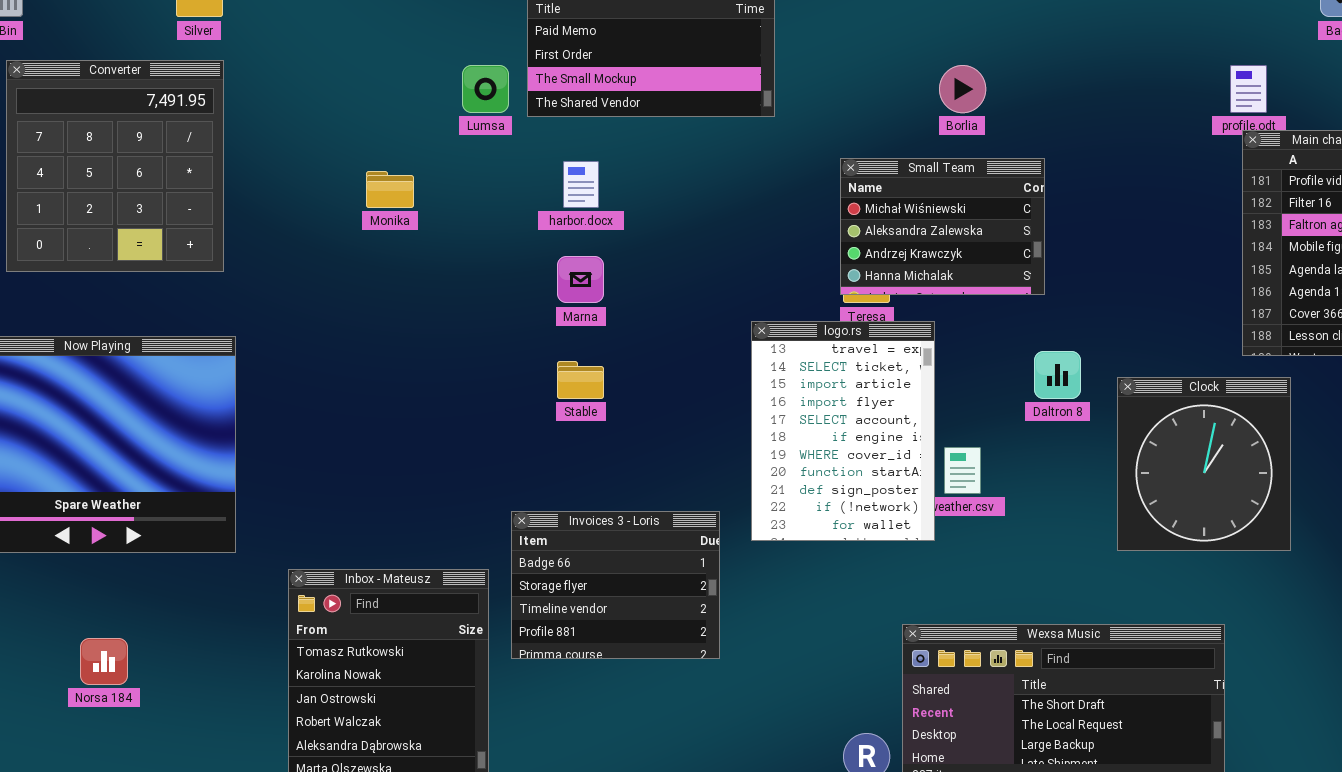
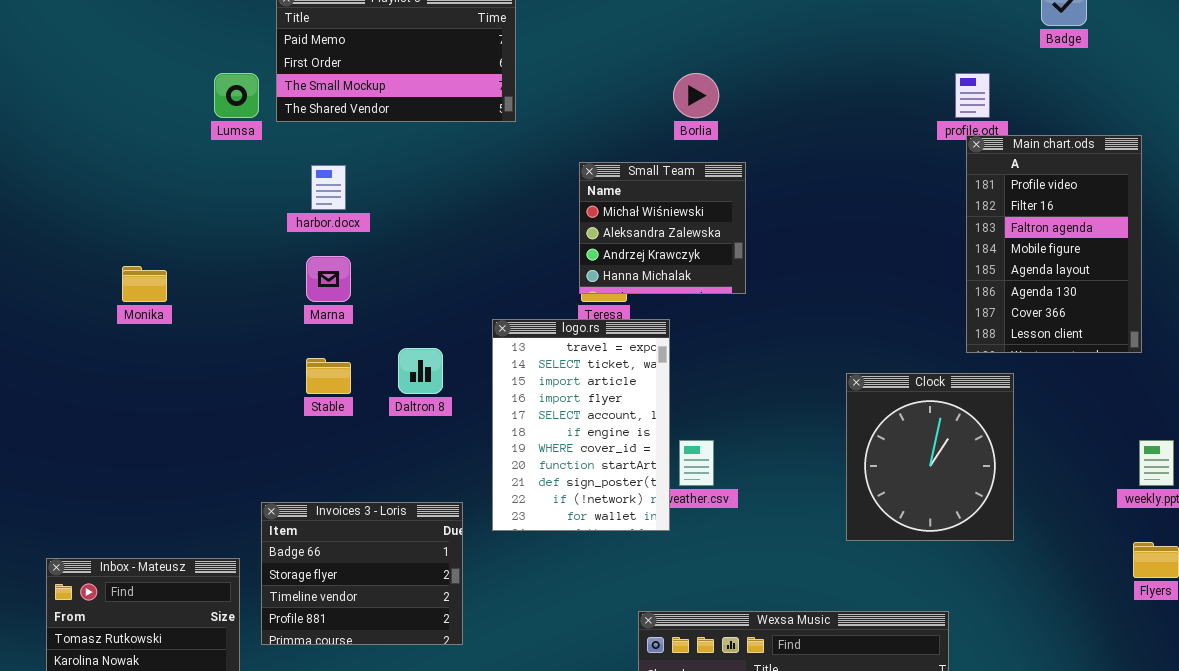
Small Team: [840,158,1045,295] -> [579,162,746,294], resized
Monika: [366,171,414,208] -> [122,266,167,302], moved
Daltron 8: [1034,351,1081,399] -> [398,348,443,394], moved

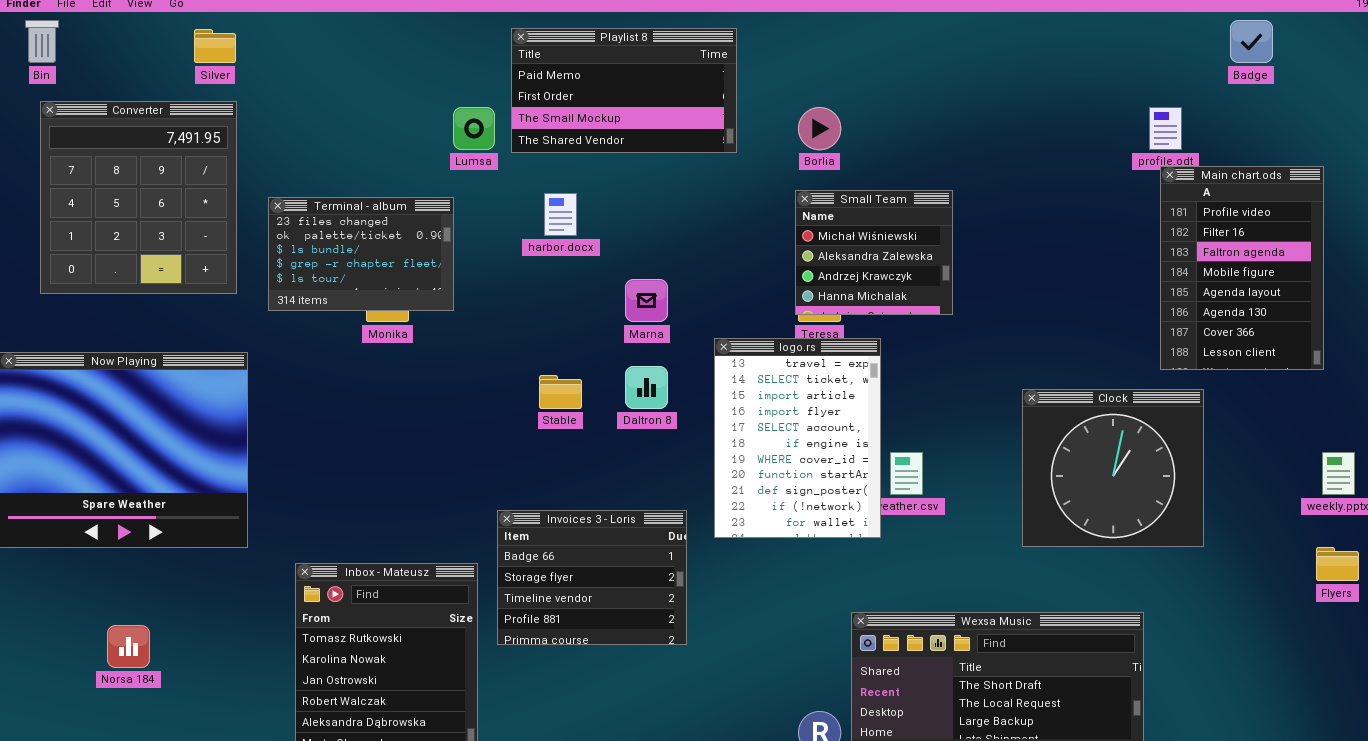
Borlia: [673,73,719,118] -> [798,107,841,150], moved
Terminal - album: none -> [268,197,454,311], opened
Marna: [306,256,351,302] -> [625,279,668,322], moved
Clock: [846,373,1014,541] -> [1022,389,1204,547], resized

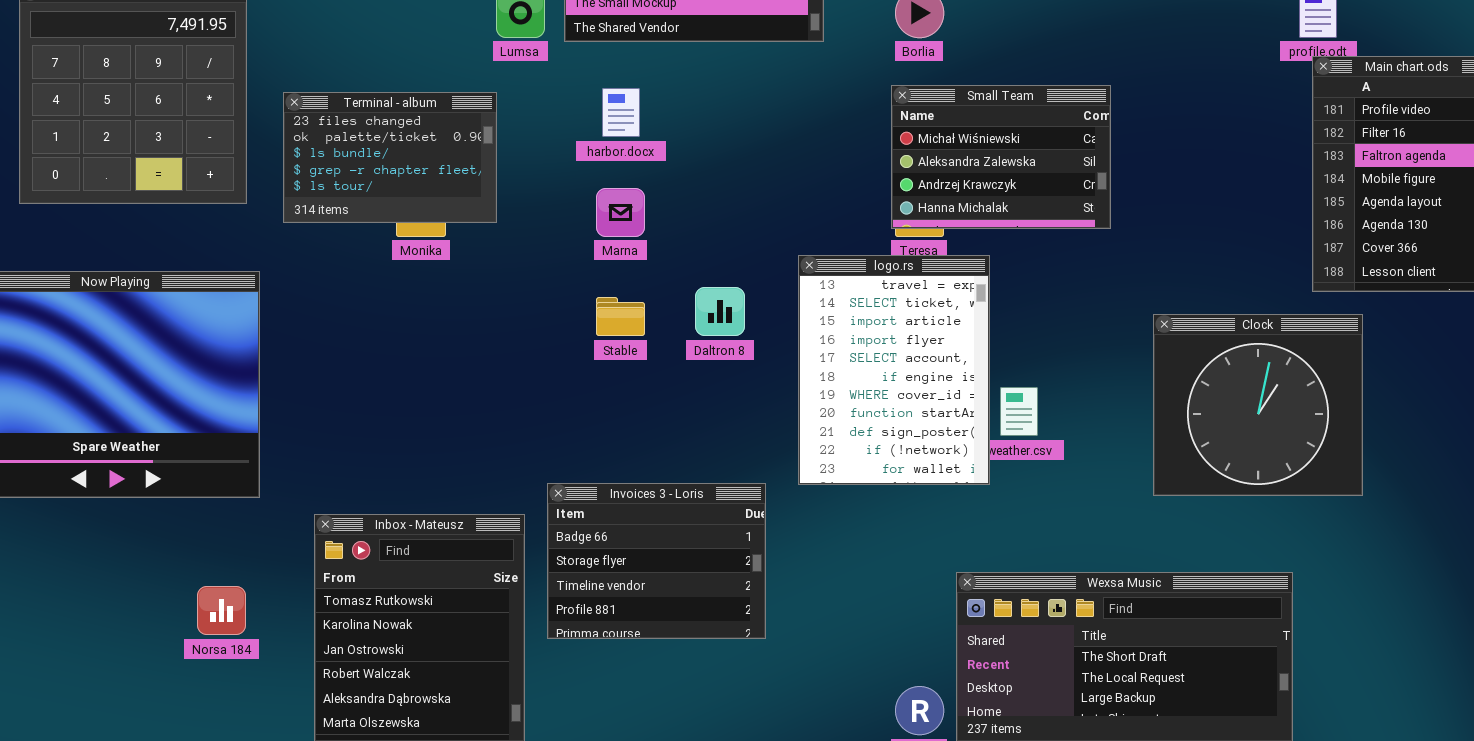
Small Team: [795,190,953,315] -> [891,85,1111,229], resized
Marna: [625,279,668,322] -> [596,188,645,237], moved
Invoices 3 - Loris: [497,510,687,645] -> [547,483,766,639], moved
Norsa 184: [107,625,150,668] -> [197,586,246,635], moved

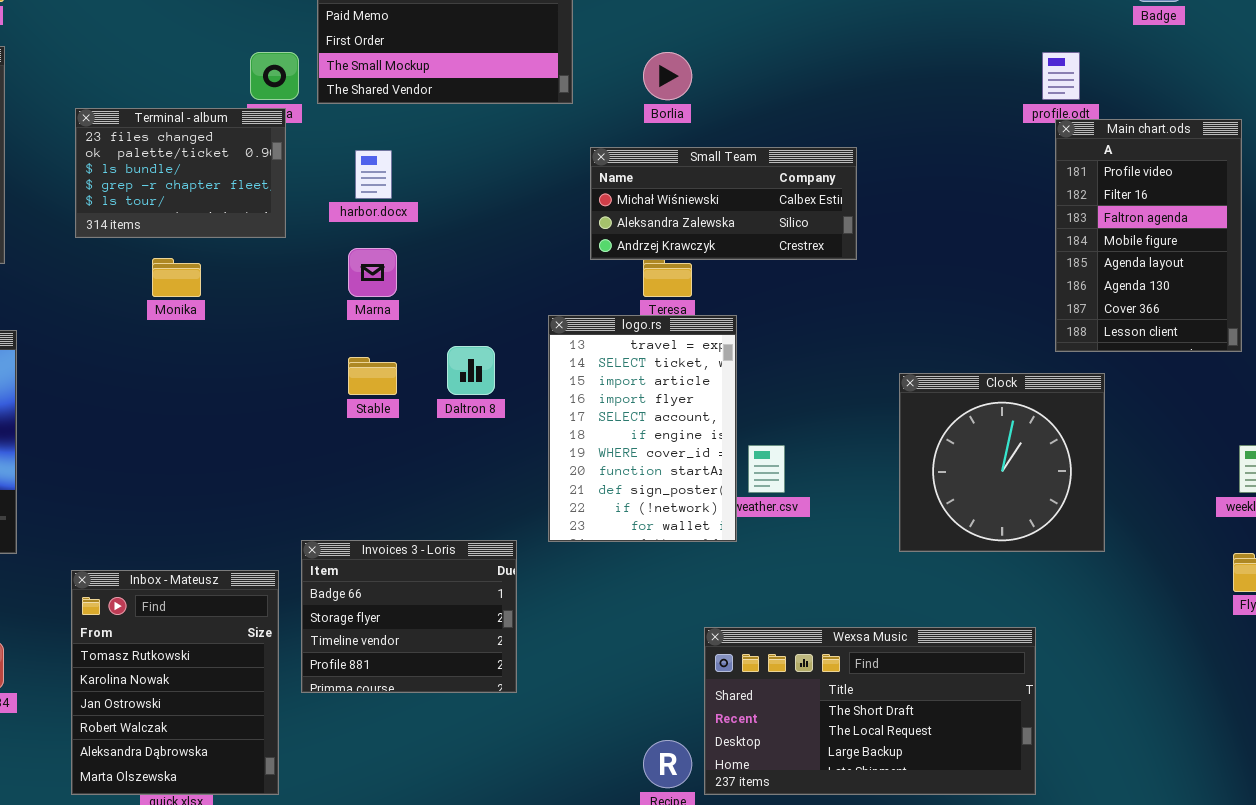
Small Team: [891,85,1111,229] -> [590,147,857,260], resized
Terminal - album: [283,92,497,223] -> [75,108,286,238], moved

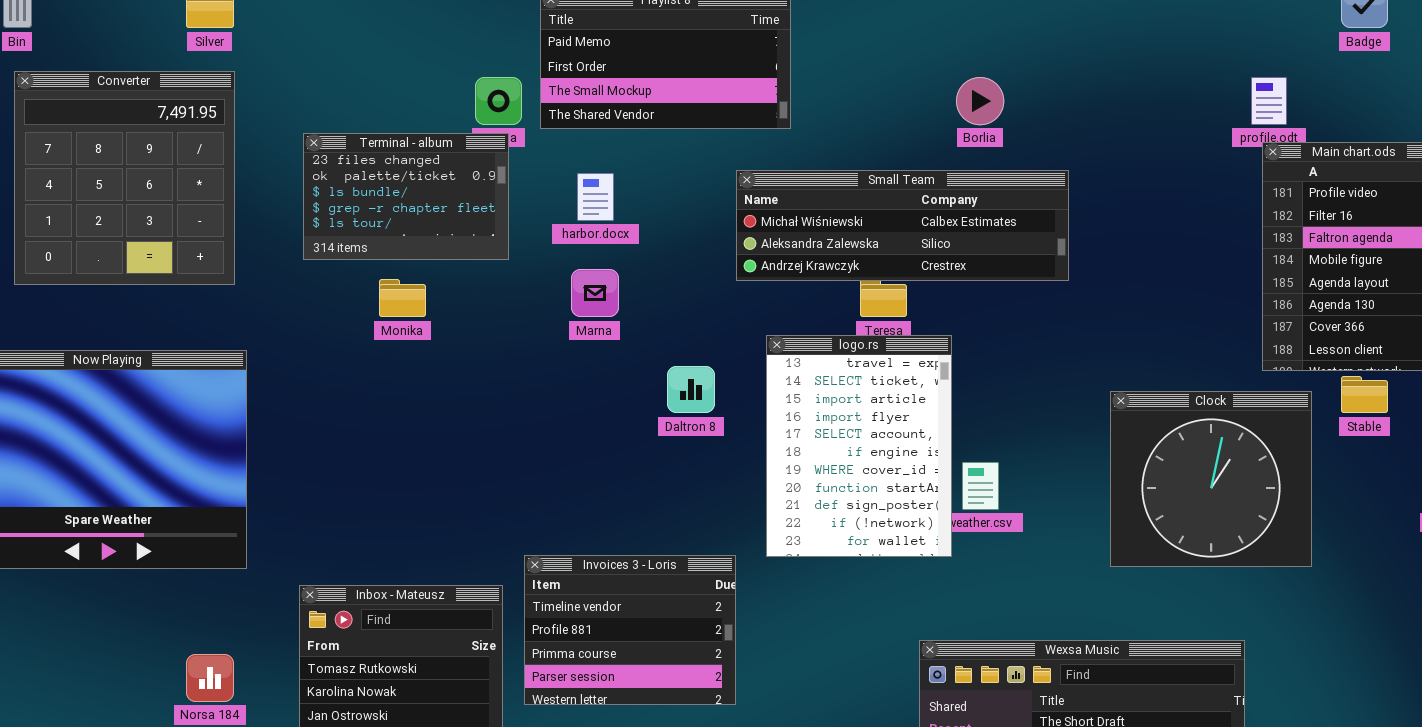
Borlia: [643,52,692,100] -> [956,77,1004,125], moved
Small Team: [590,147,857,260] -> [736,170,1069,281], resized
Stable: [348,357,397,395] -> [1341,376,1388,413], moved
Invoices 3 - Loris: [301,540,517,693] -> [524,555,736,705], scrolled down 2 rows

